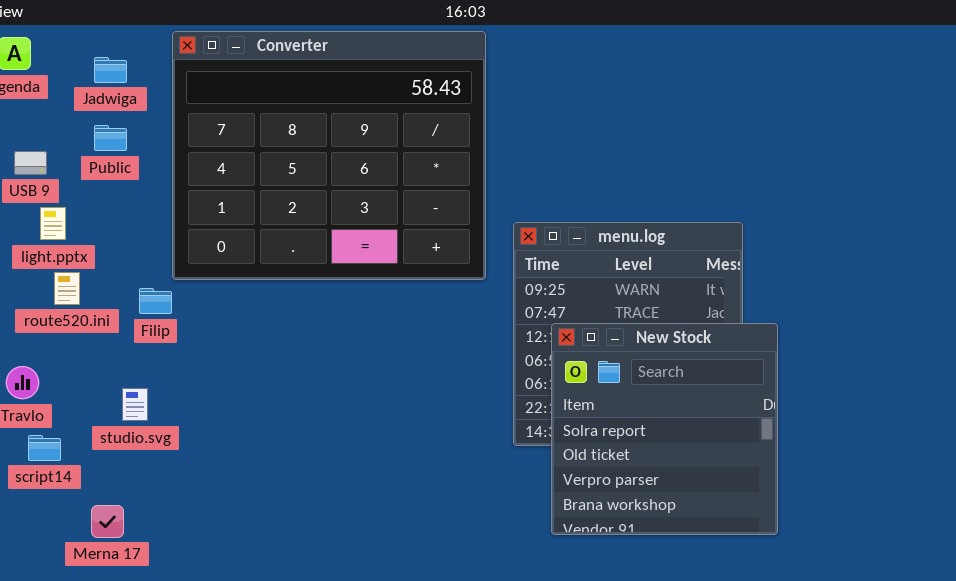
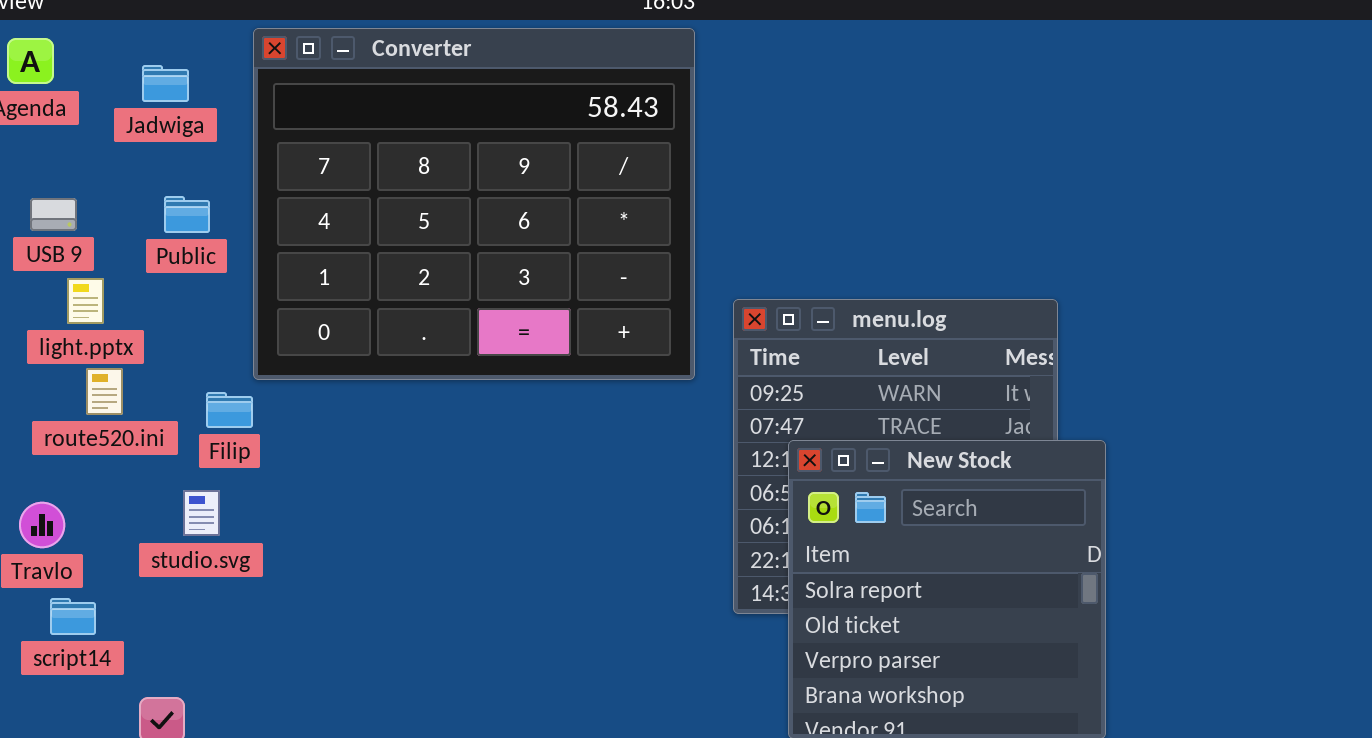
Public: [94,125,127,151] -> [164,196,210,233], moved
studio.svg: [122,388,148,421] -> [183,490,220,536], moved

